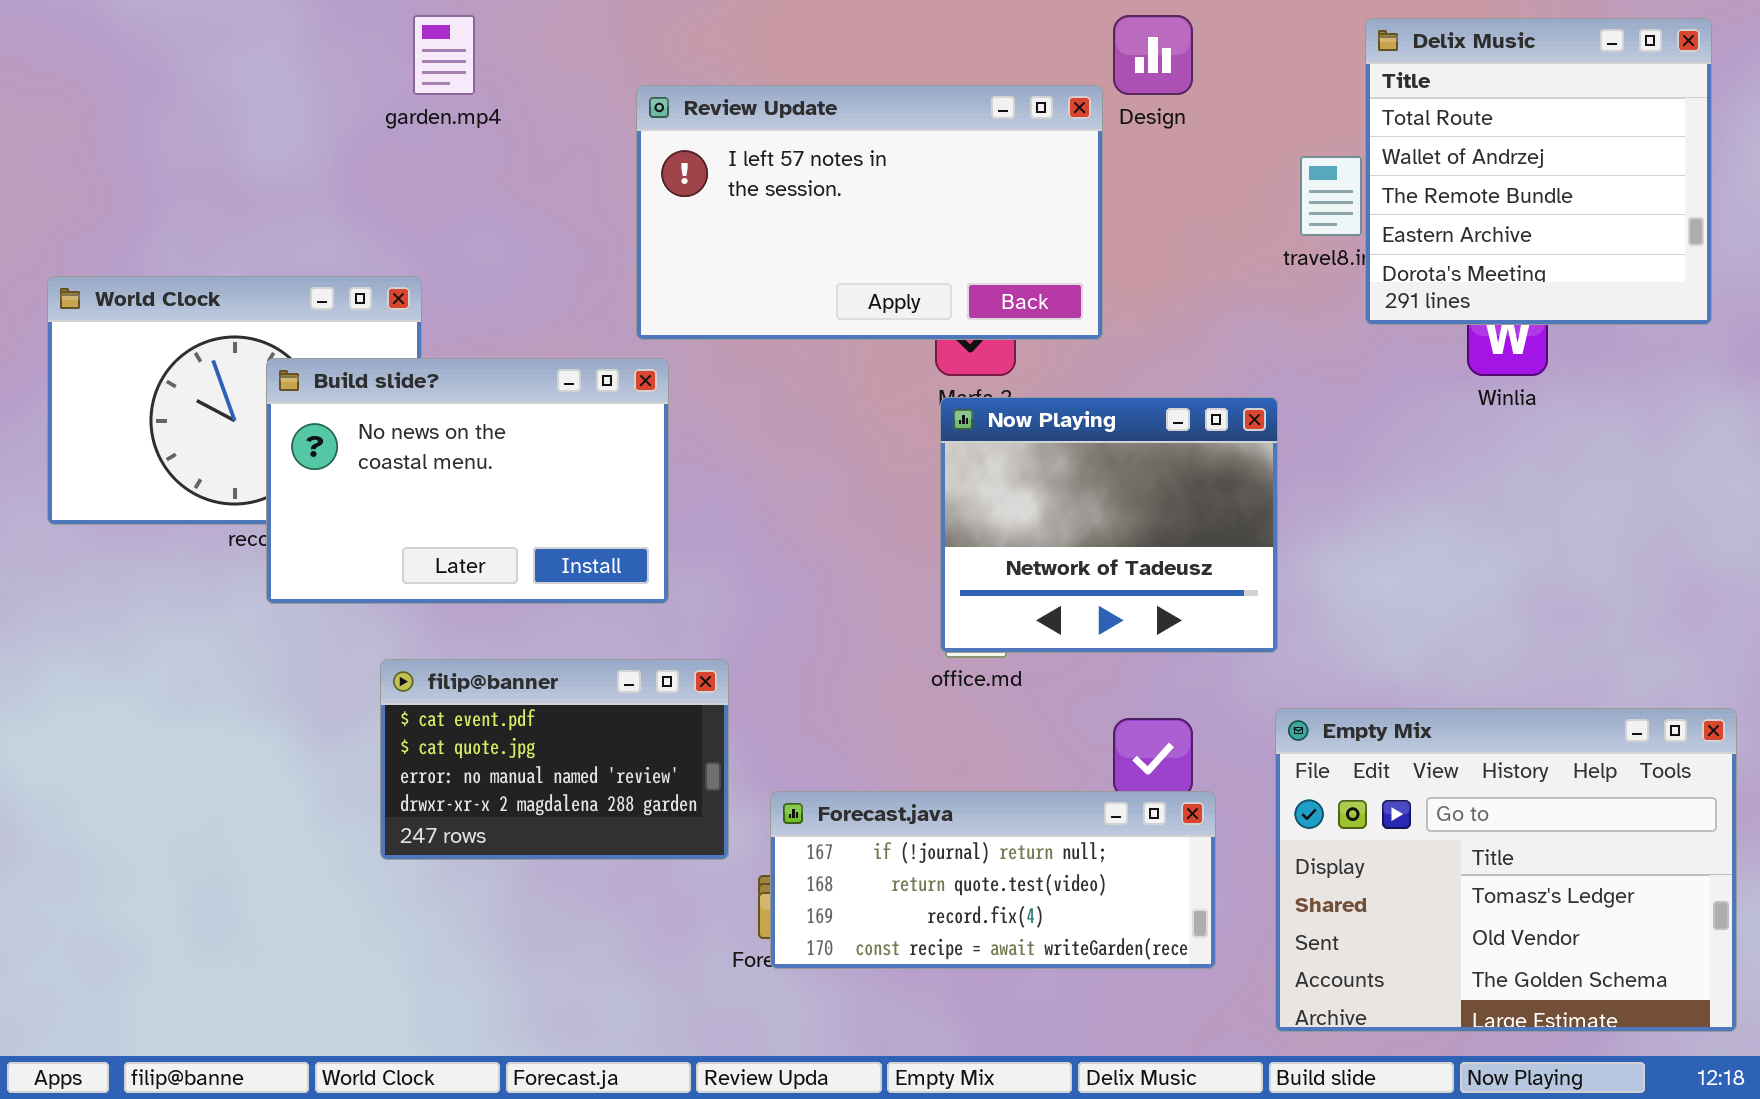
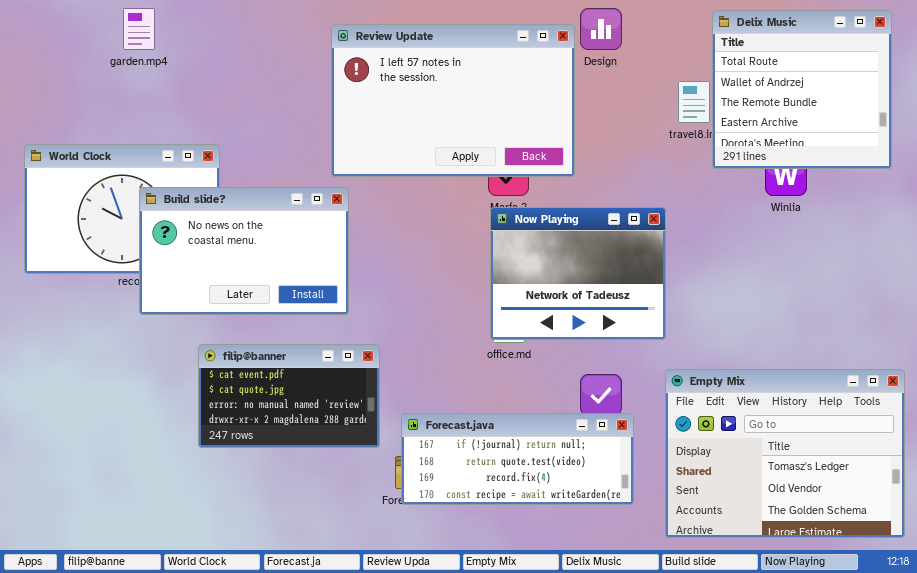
garden.mp4: [413,15,475,95] -> [123,8,155,50], moved
Review Update: [636,85,1103,340] -> [331,24,575,177], resized

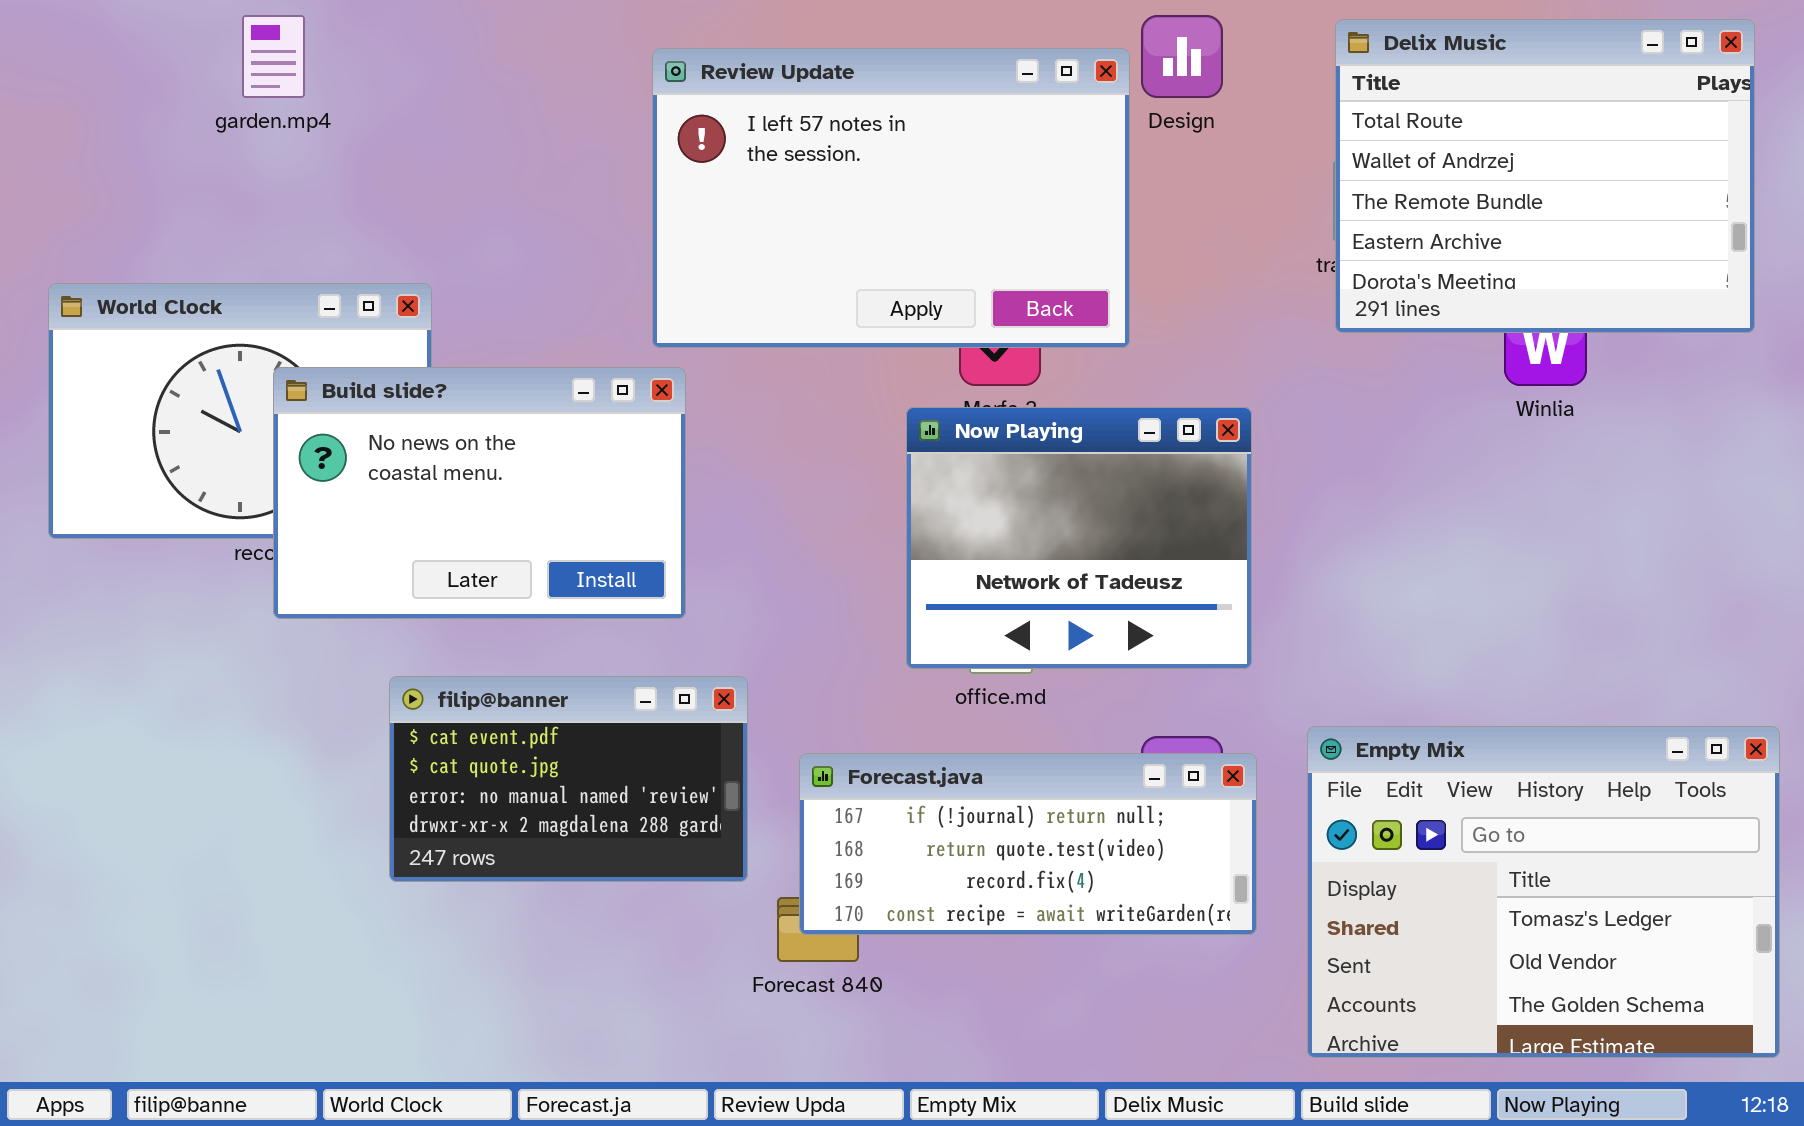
Delix Music: [712,10,892,169] -> [1335,19,1755,333], resized
Now Playing: [490,207,666,340] -> [906,407,1252,669], moved
Forecast.java: [401,413,634,505] -> [799,753,1257,935], moved

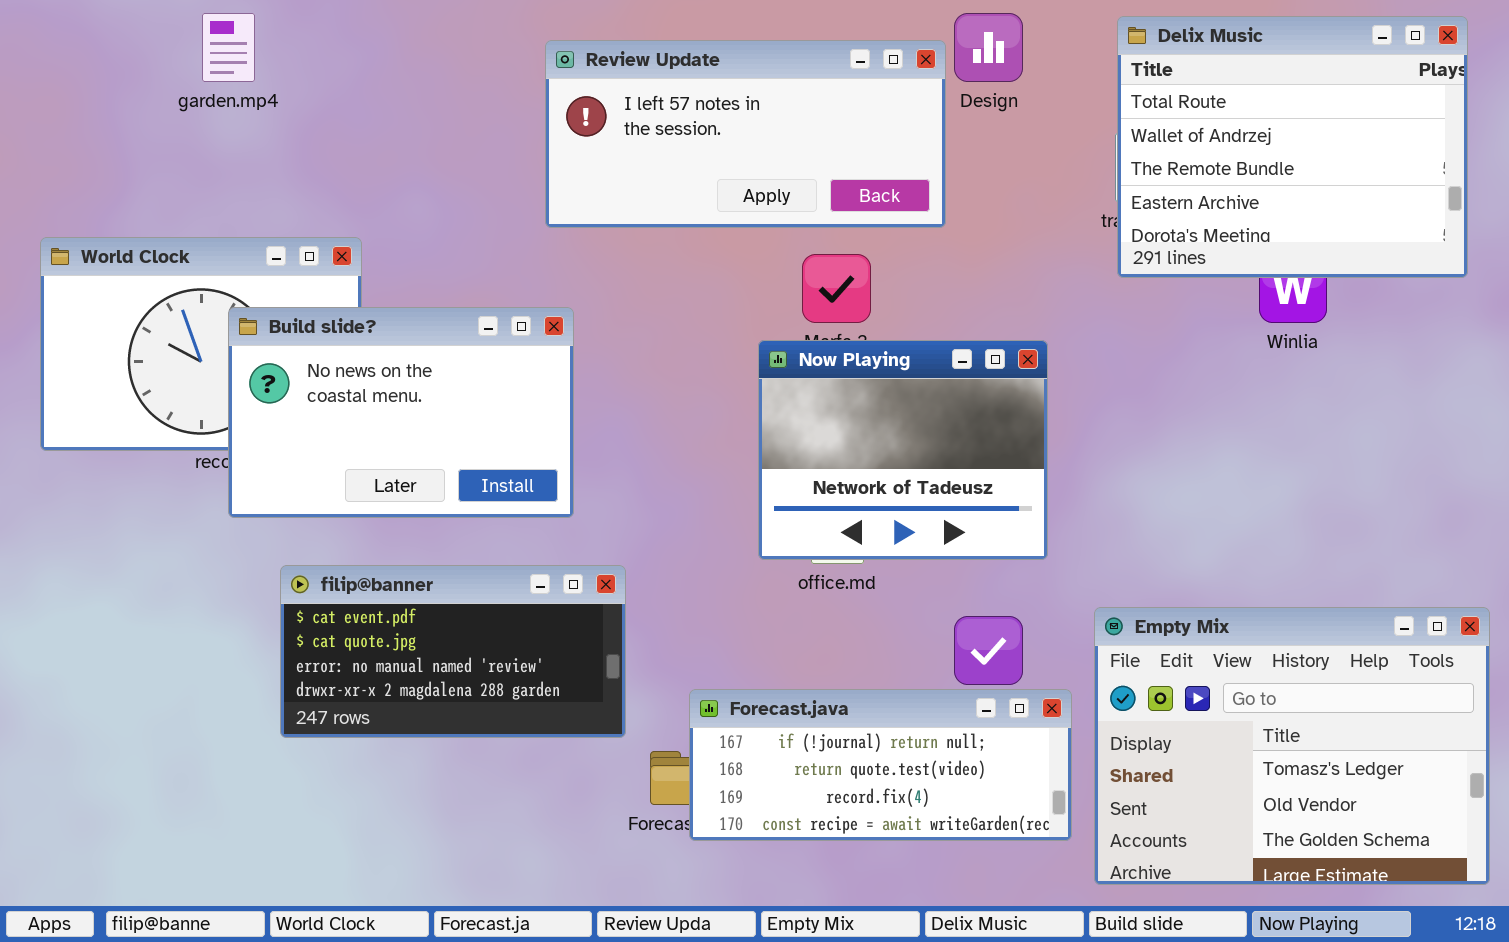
Review Update: [652,48,1130,348] -> [545,40,946,228], resized
filip@banner: [389,676,748,882] -> [280,565,626,738], resized
Forecast.java: [799,753,1257,935] -> [689,689,1072,841], moved

